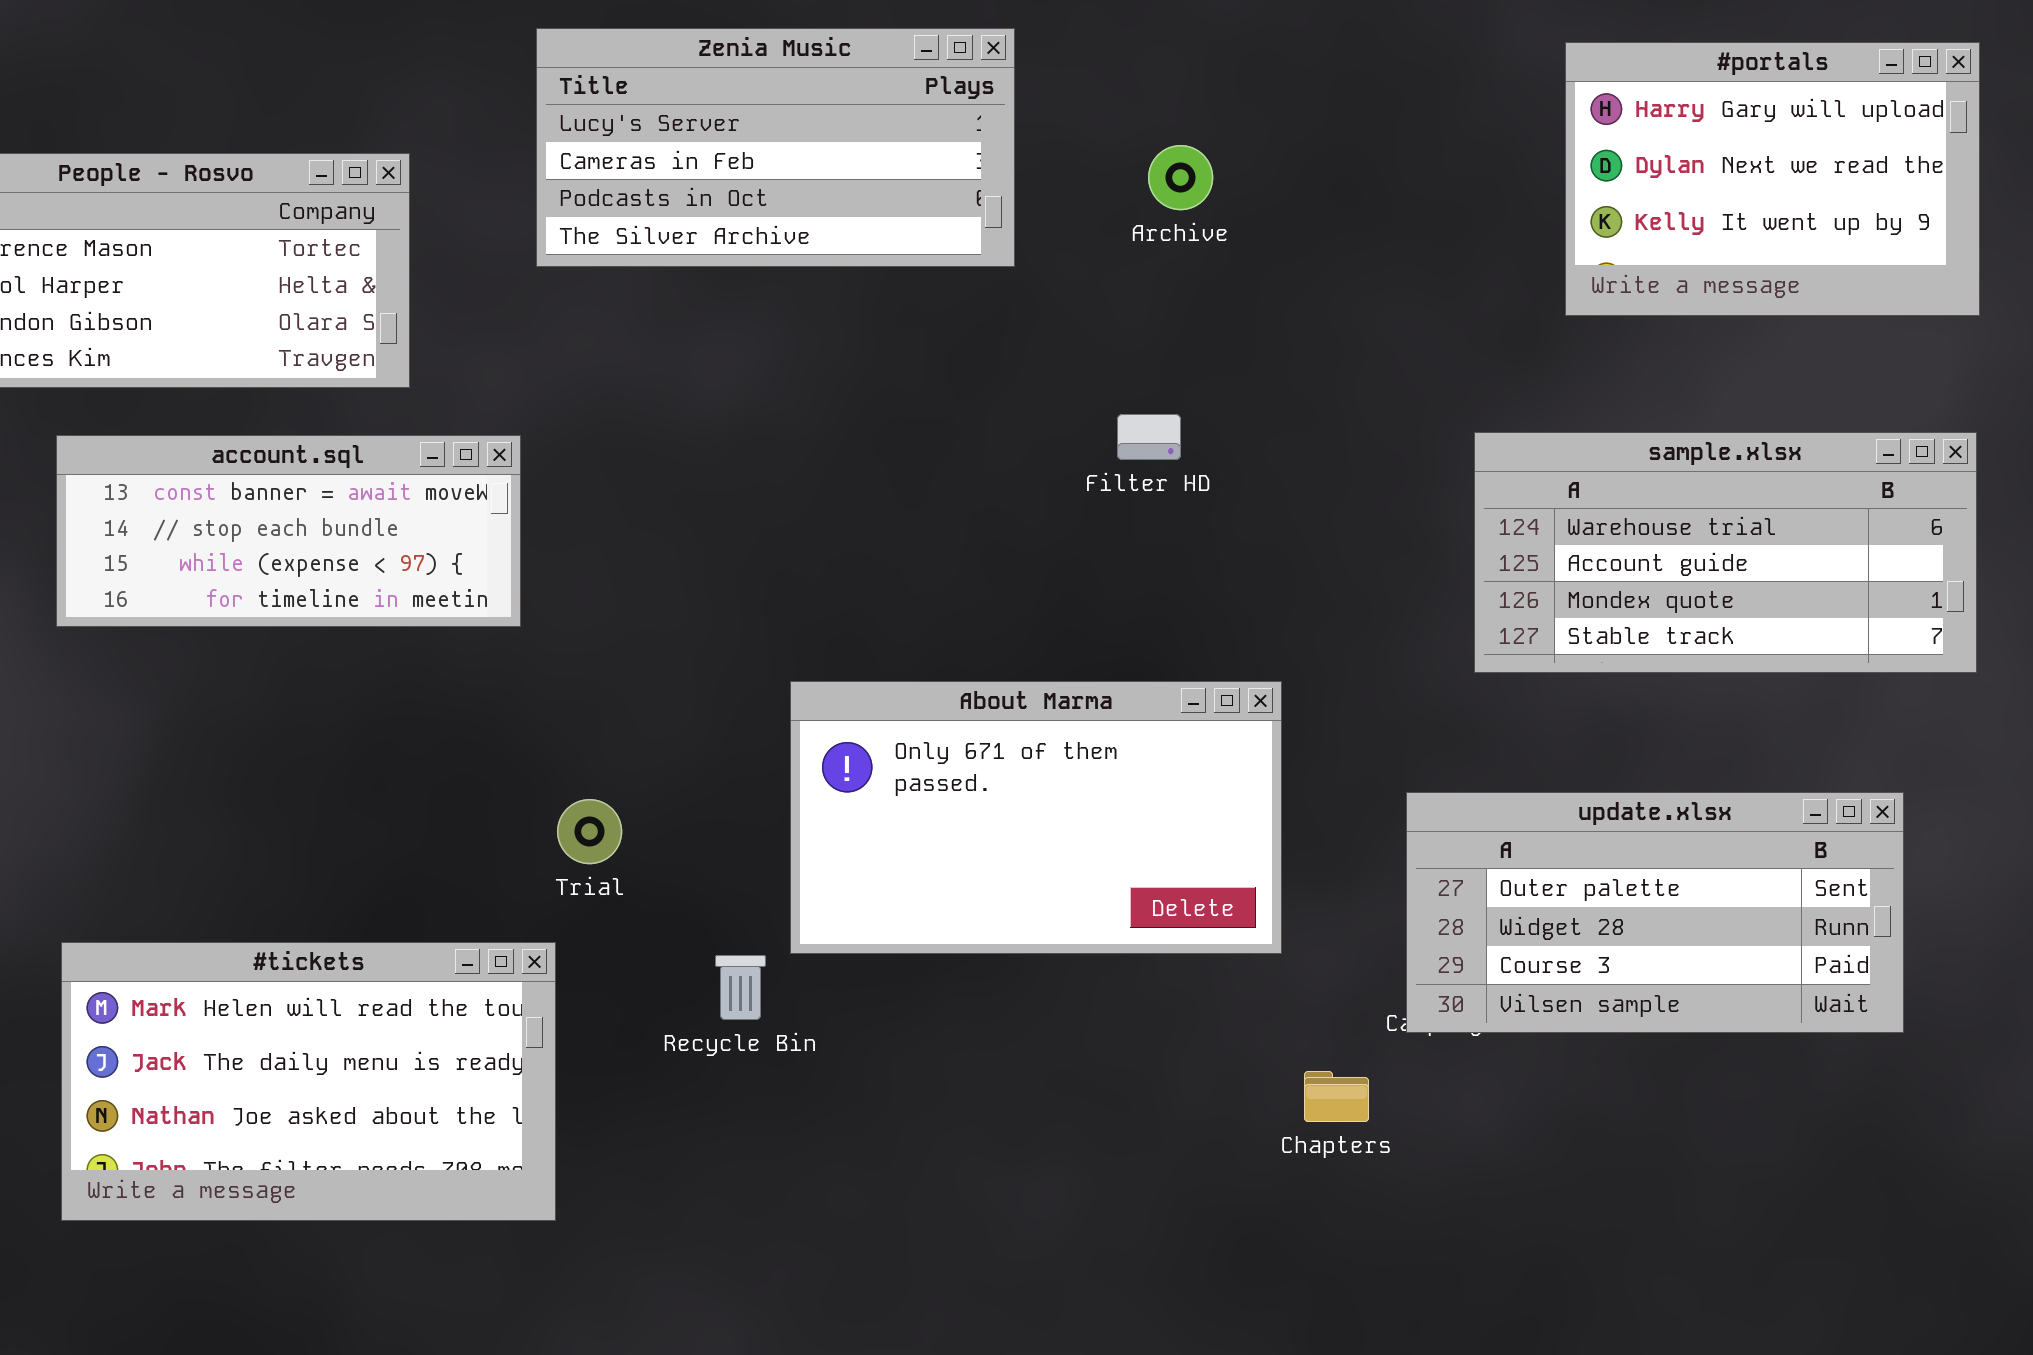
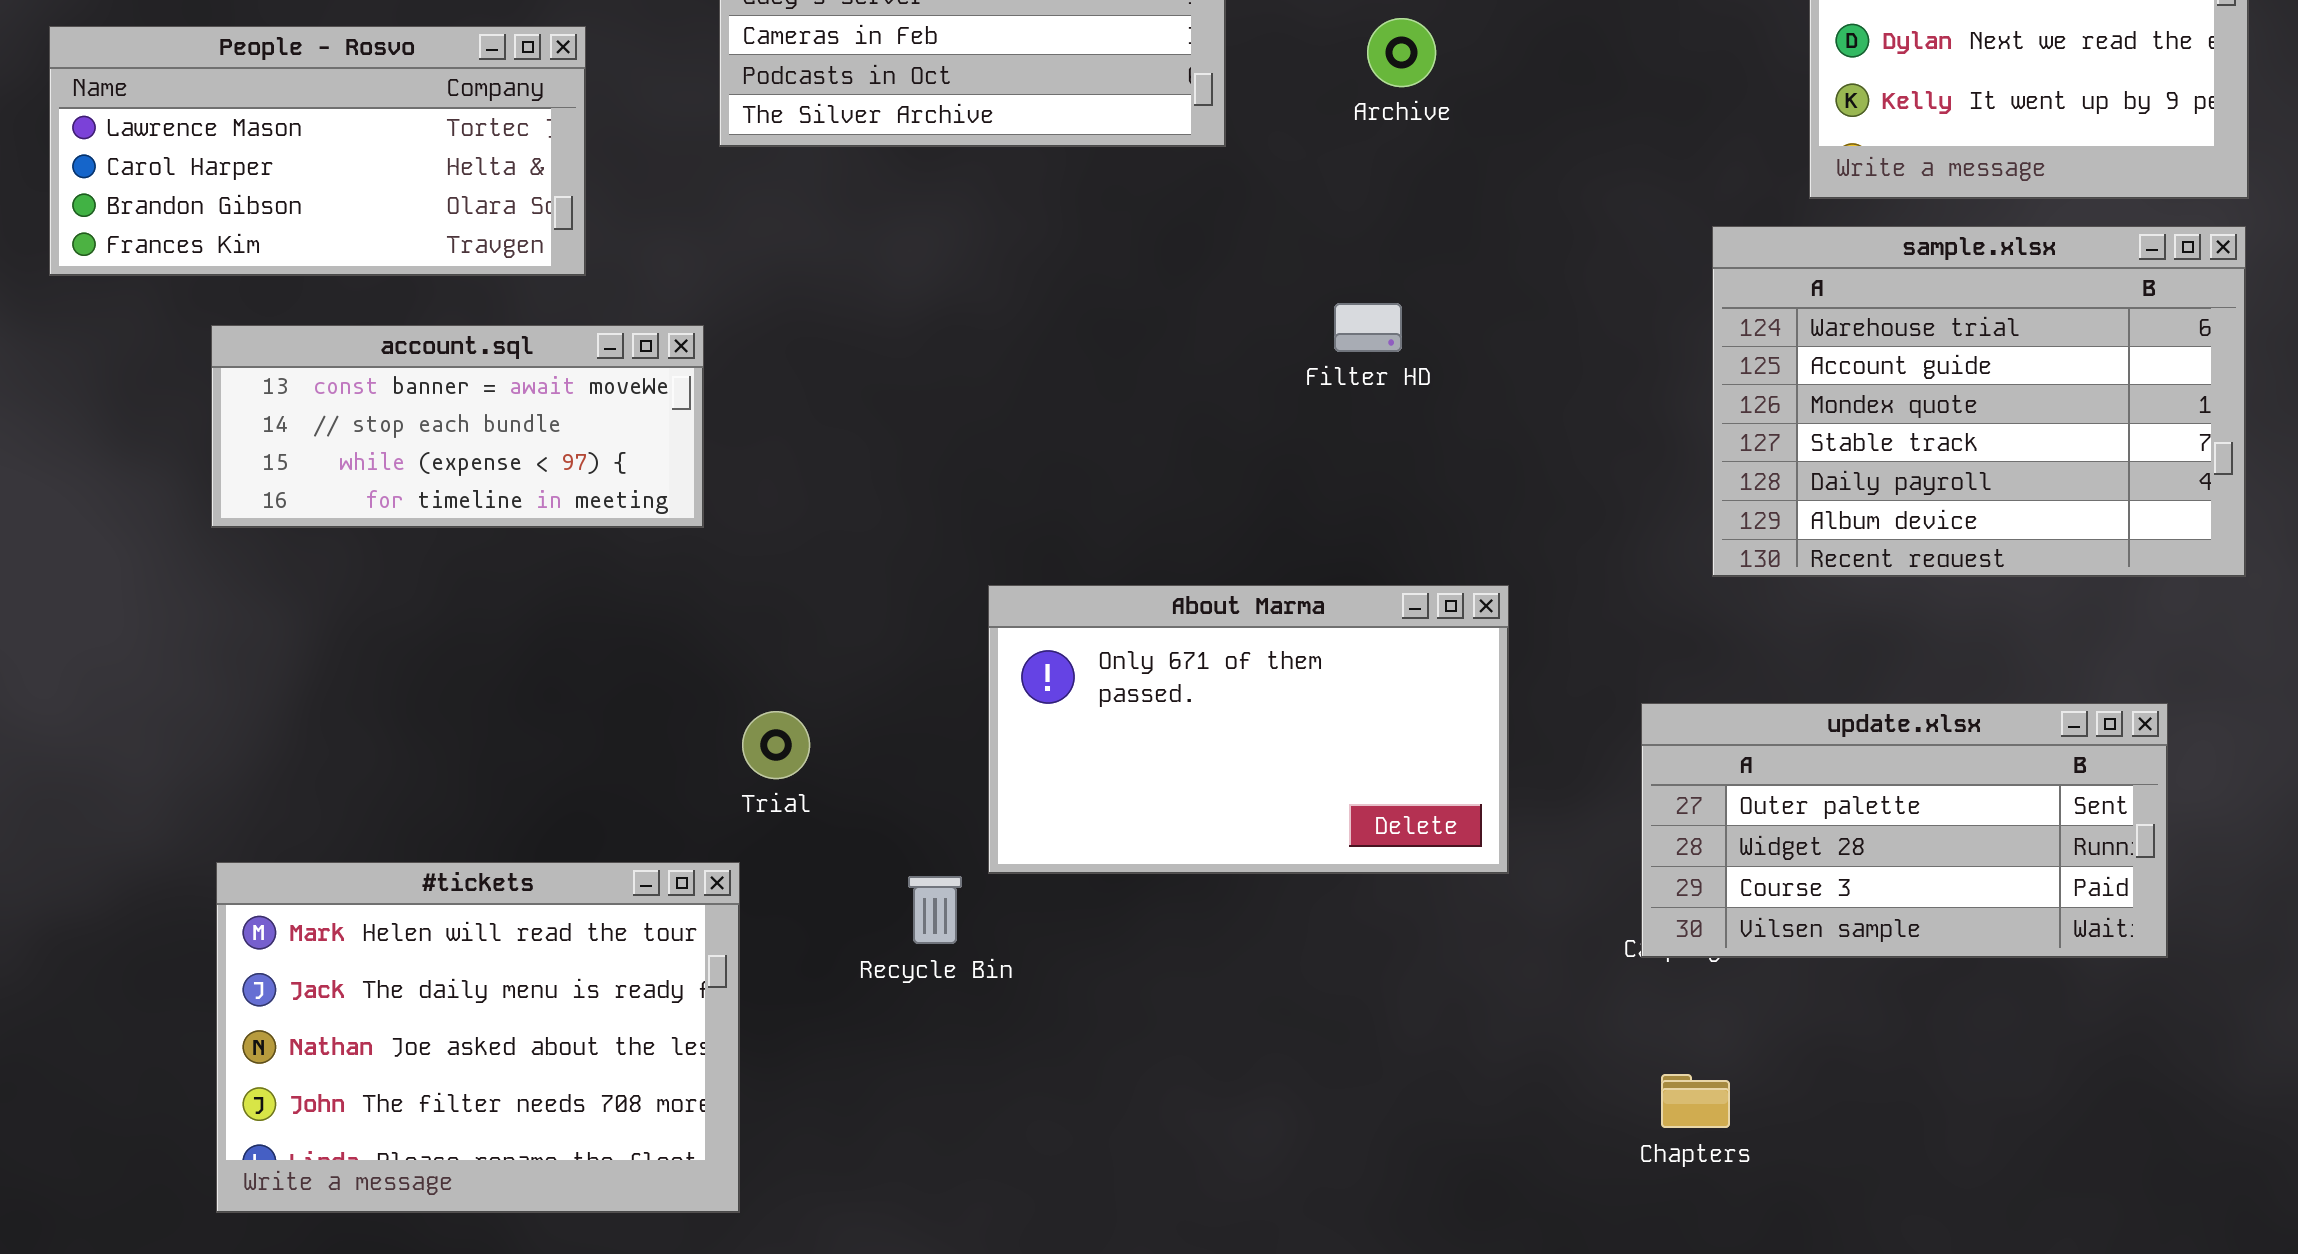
sample.xlsx: [1474,432,1977,673] -> [1712,226,2246,577], resized
#tickets: [61,942,556,1221] -> [216,862,740,1213], resized
Chapters: [1304,1071,1369,1122] -> [1661,1074,1730,1128], moved

